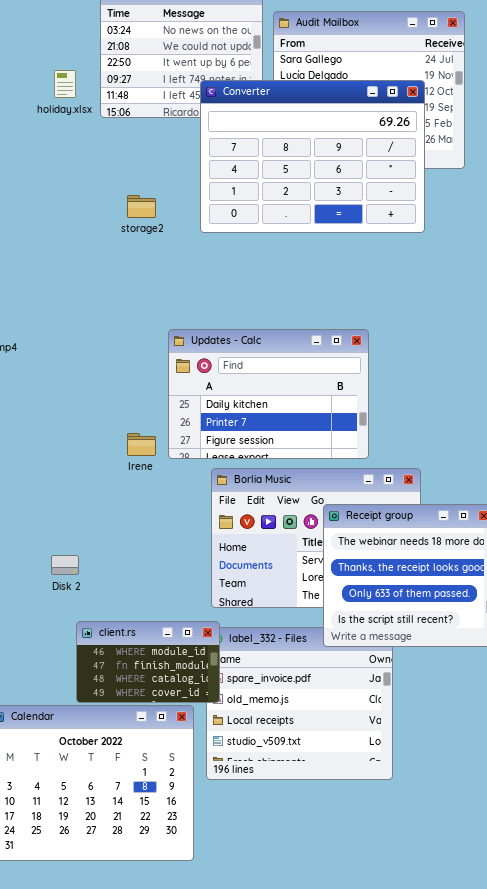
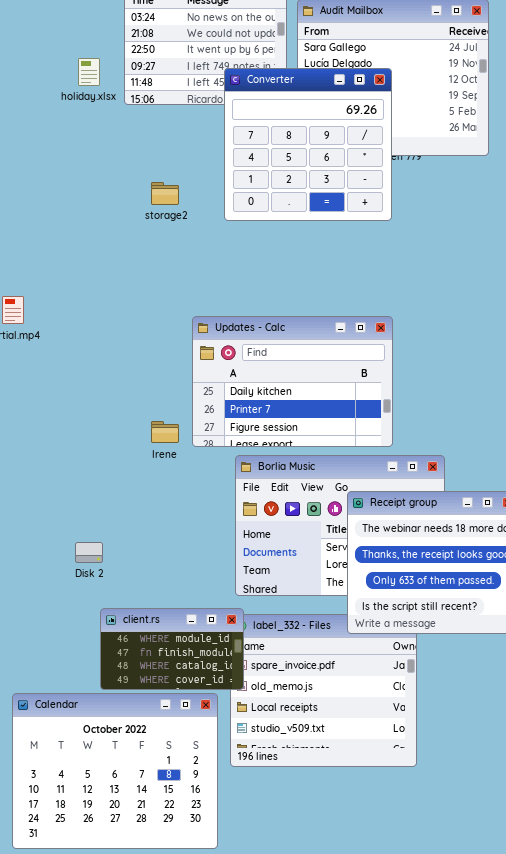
Converter: [200,80,425,233] -> [224,68,392,221], resized

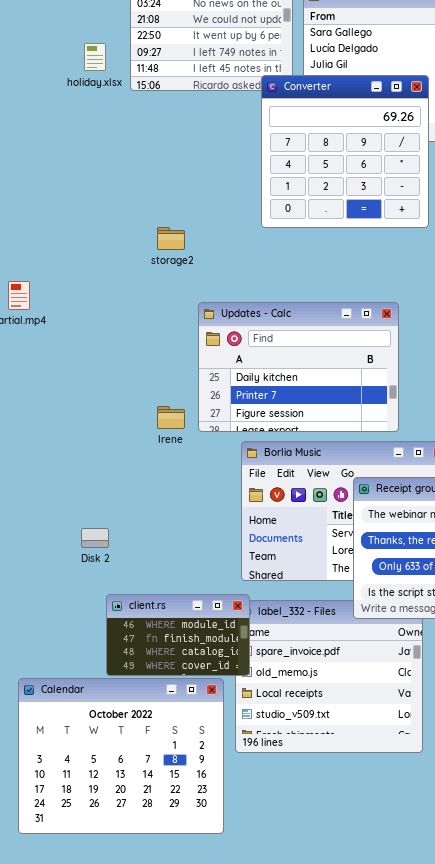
Converter: [224,68,392,221] -> [261,75,429,228], moved
storage2: [151,182,179,205] -> [157,227,185,250], moved

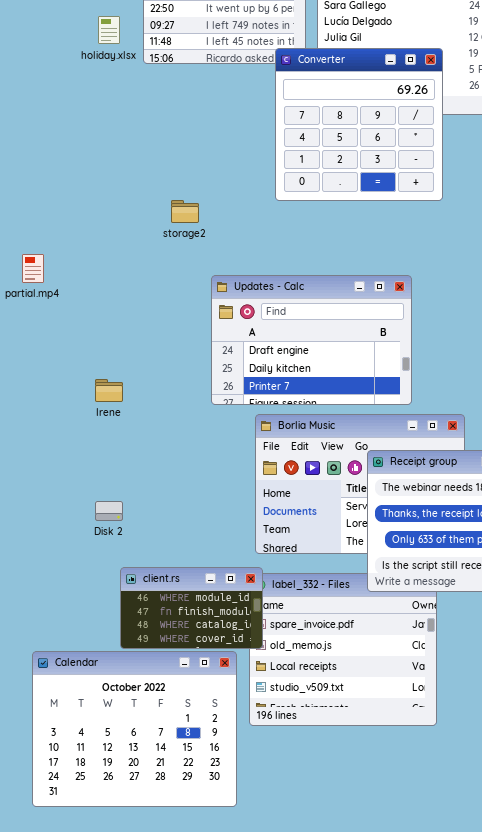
Updates - Calc: [198,302,399,432] -> [211,275,412,405], scrolled up 1 row
Irene: [157,406,185,429] -> [95,379,123,402], moved

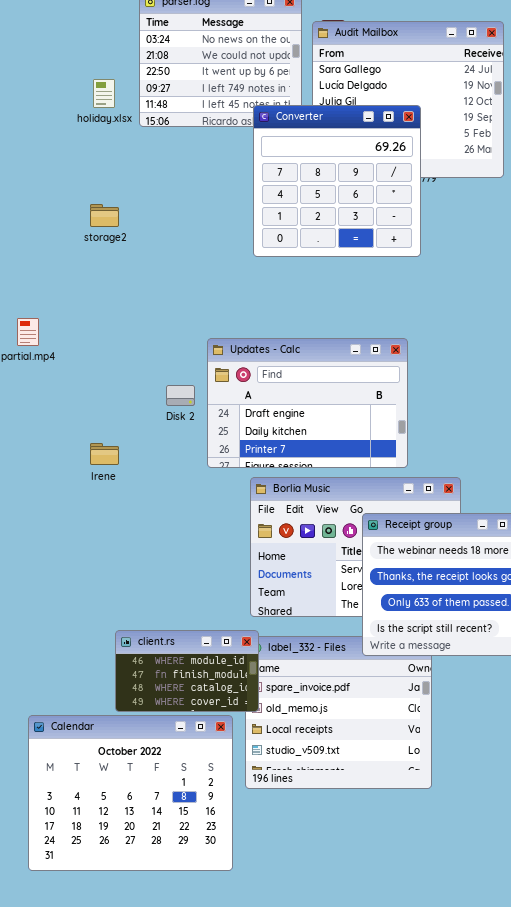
Converter: [275,48,443,201] -> [253,105,421,257], moved
storage2: [171,200,199,223] -> [90,204,119,227], moved
Disk 2: [95,501,123,521] -> [166,385,195,406], moved

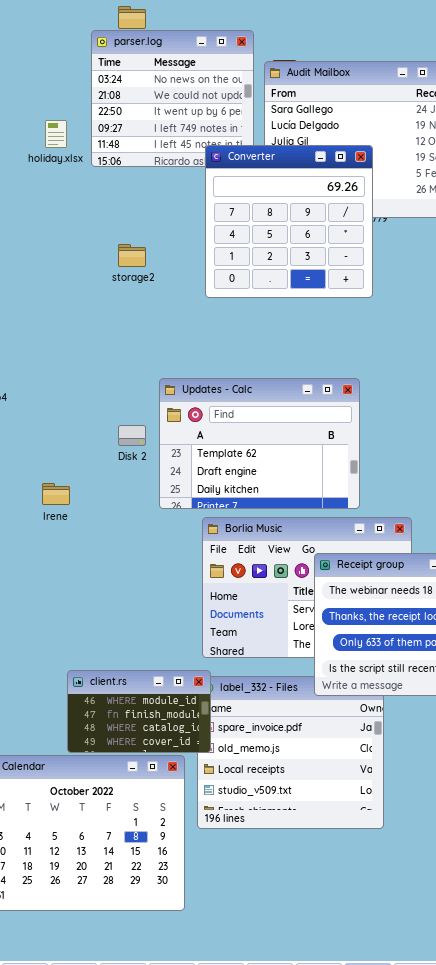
storage2: [90,204,119,227] -> [118,244,146,267], moved
Updates - Calc: [207,338,408,468] -> [159,378,360,509], scrolled up 1 row

